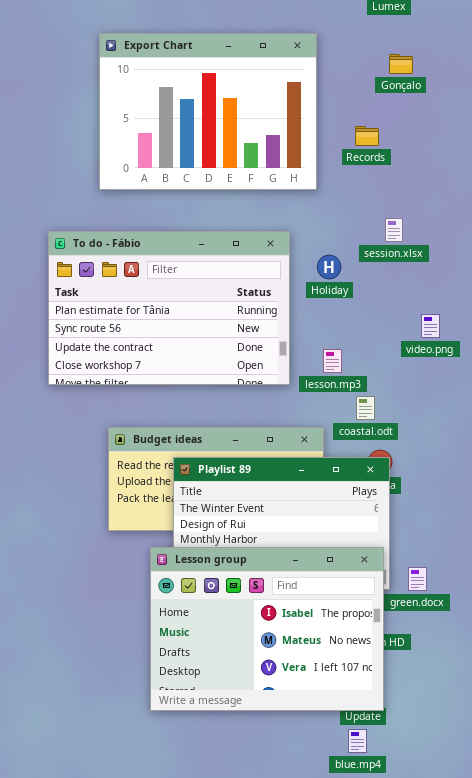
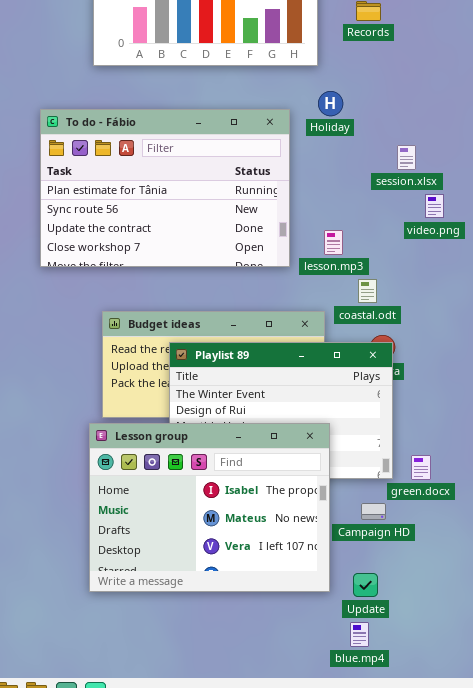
session.xlsx: [385,218,403,242] -> [397,145,416,170], moved
Holiday: [317,255,341,279] -> [318,91,343,116], moved
Lesson group: [150,547,384,711] -> [89,423,330,592], moved

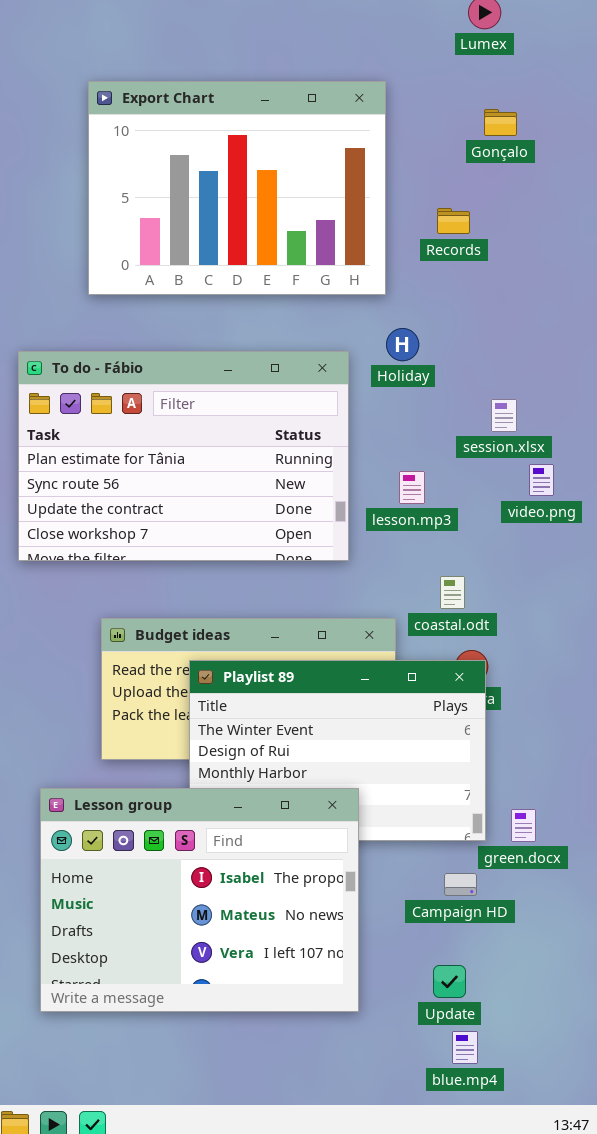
lesson.mp3: [324,230,343,255] -> [399,471,425,504], moved
Lesson group: [89,423,330,592] -> [40,788,359,1012], moved
blue.mp4: [350,622,369,647] -> [452,1031,478,1064], moved

